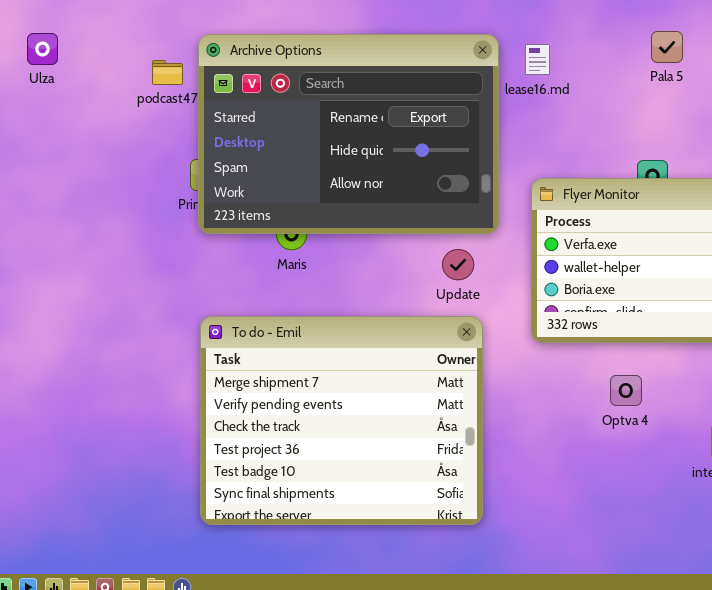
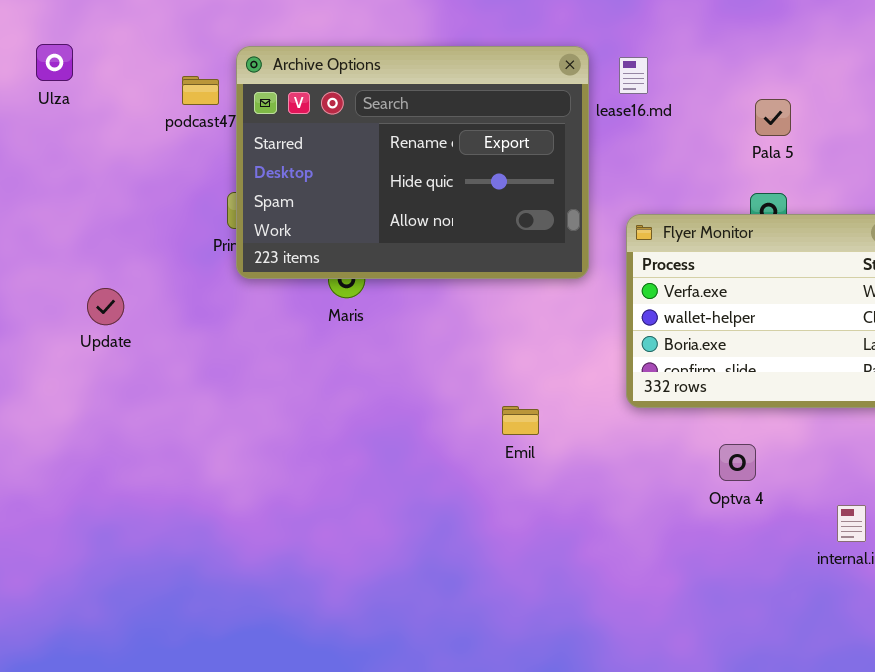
Pala 5: [651,31,683,63] -> [755,99,791,136], moved
Update: [442,249,474,280] -> [87,288,124,325], moved
To do - Emil: [200,316,483,525] -> none, closed

